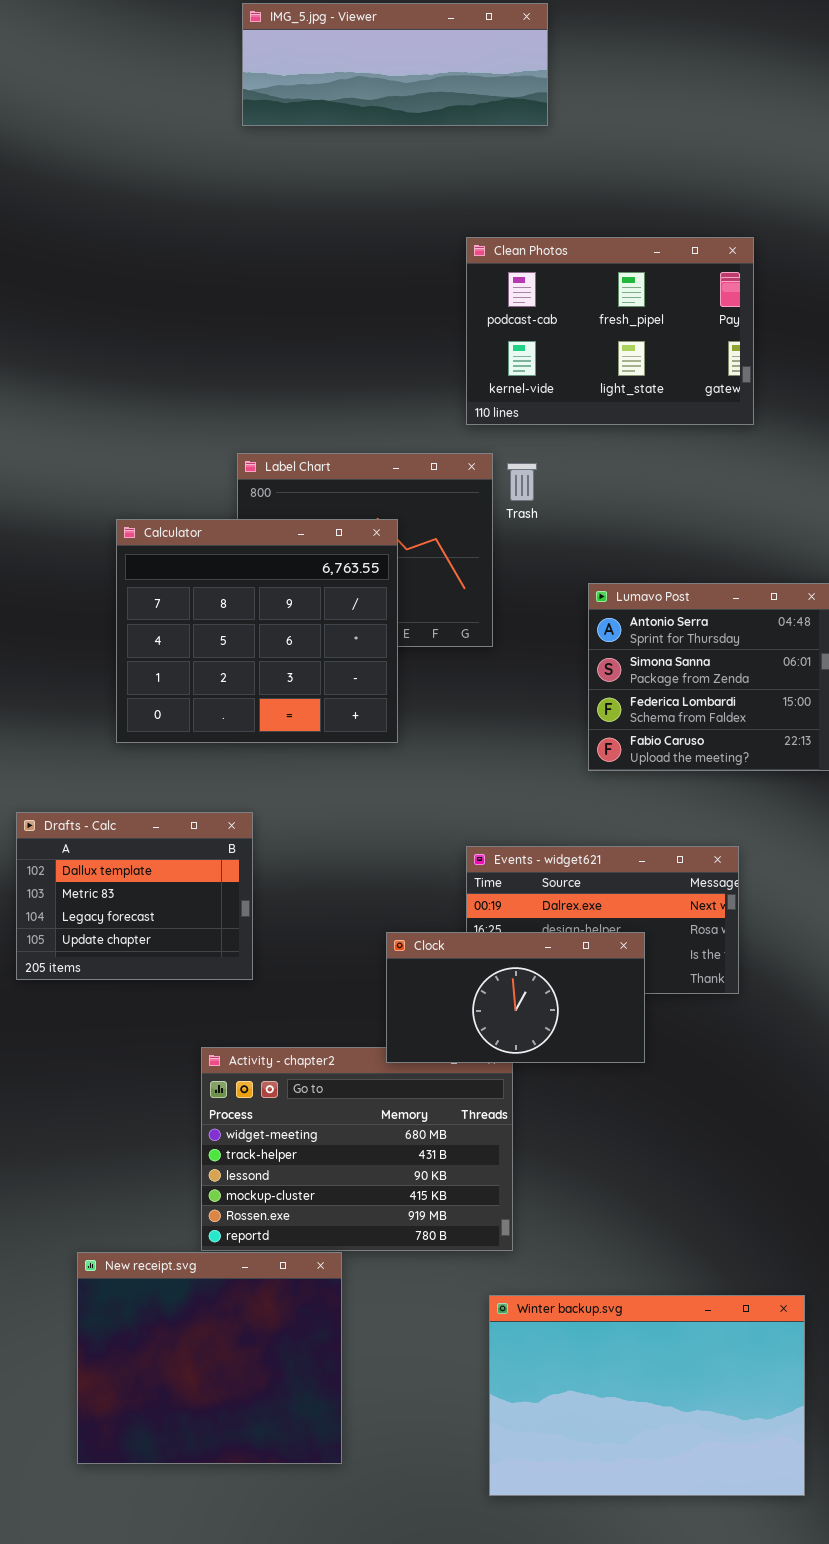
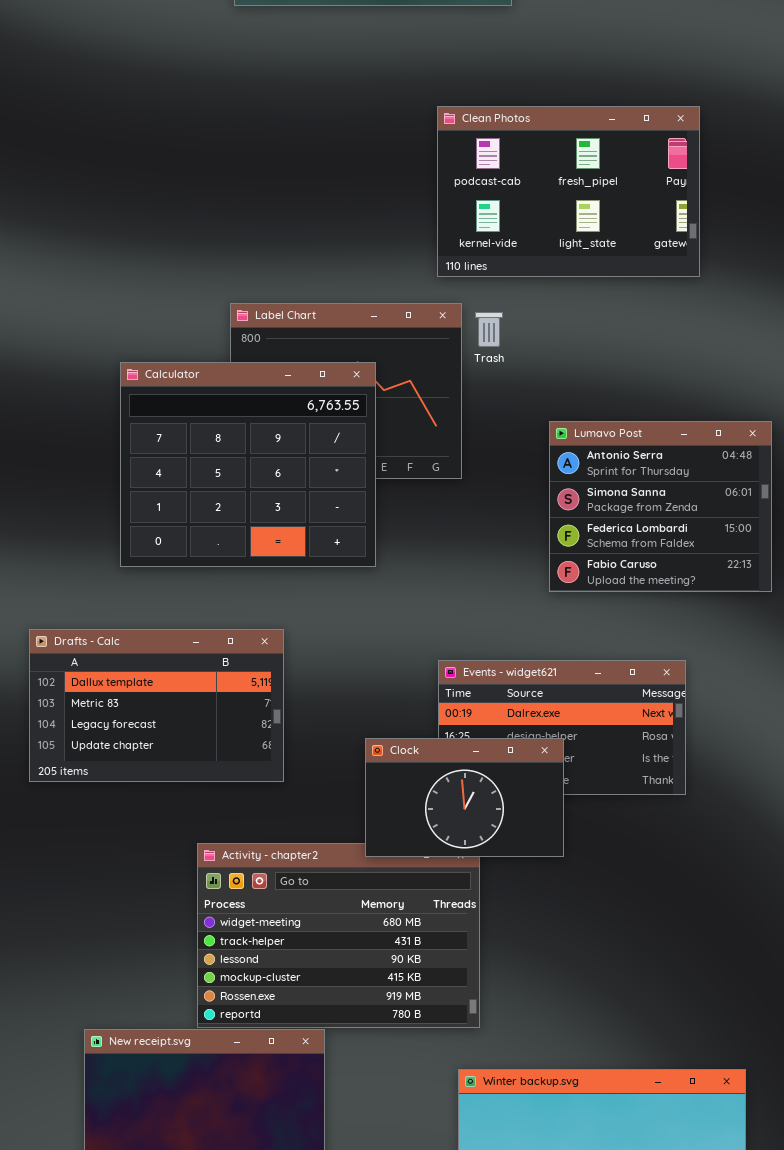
Drafts - Calc: [16,812,253,980] -> [29,629,284,782], resized
Clock: [386,932,645,1063] -> [365,738,564,857], resized

